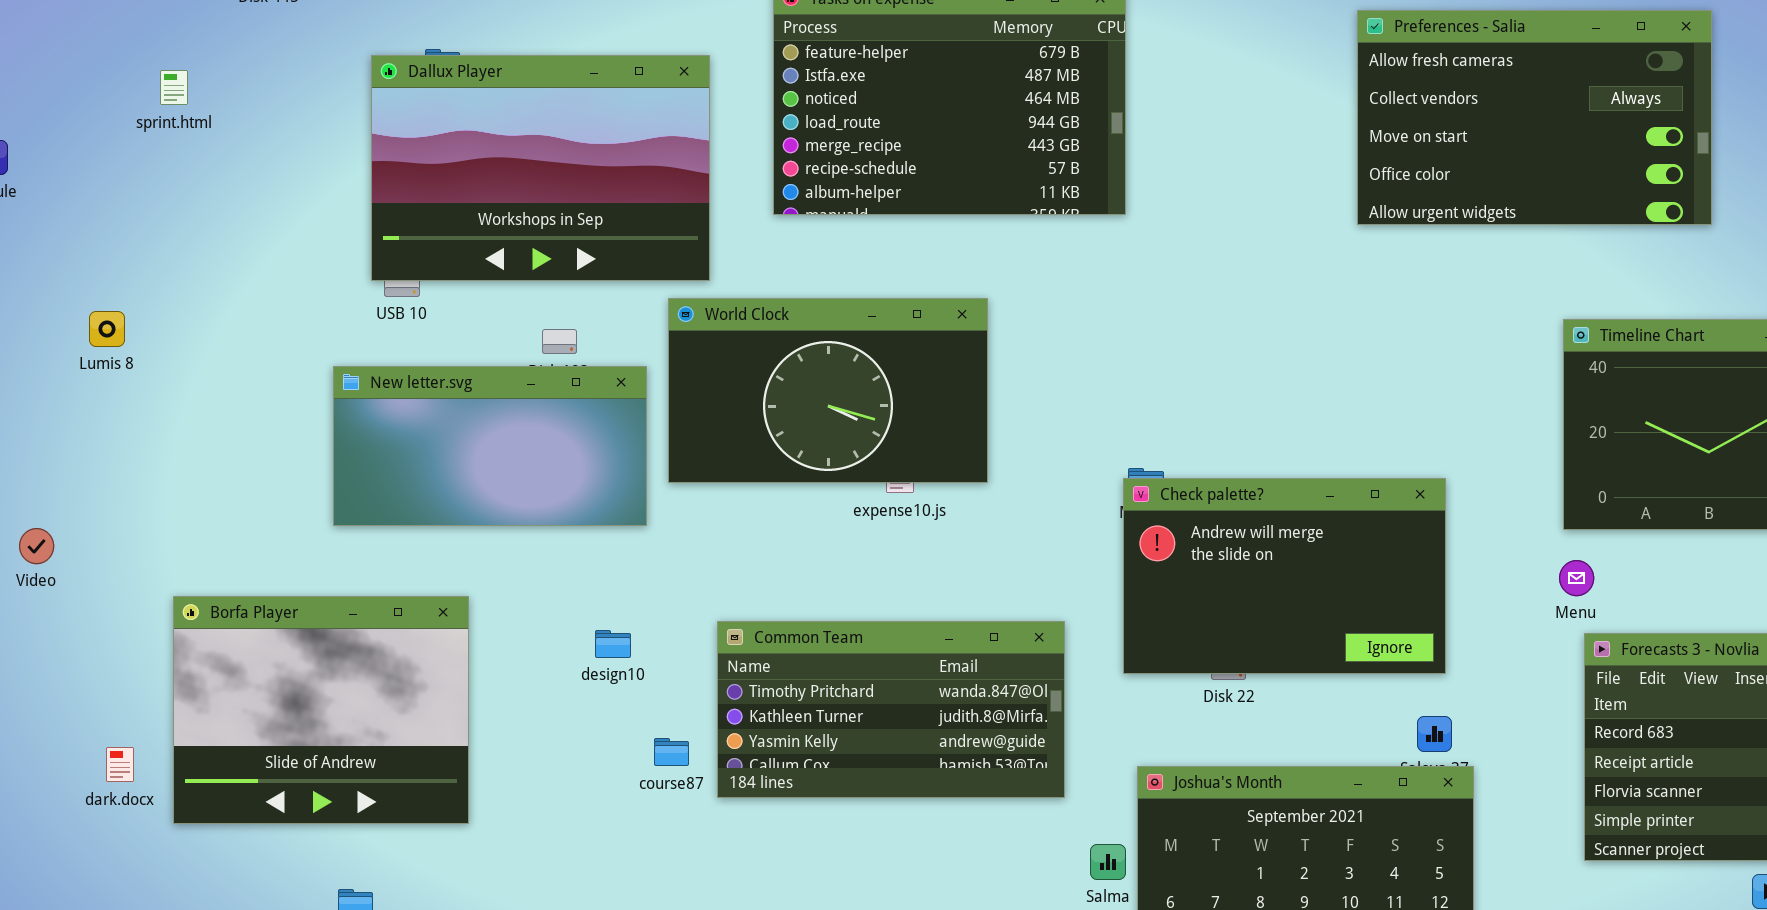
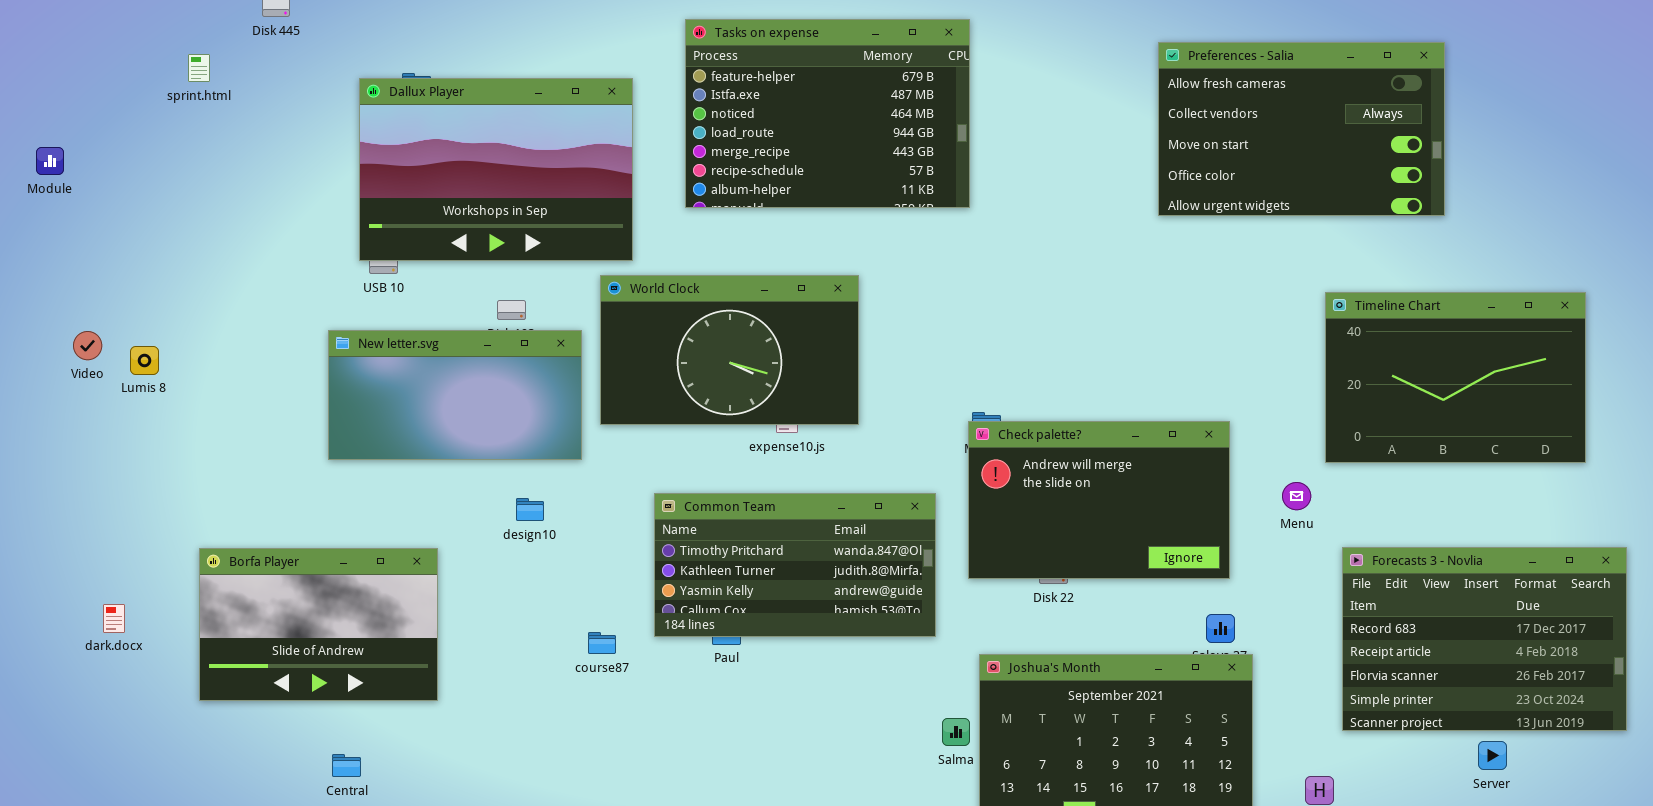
sprint.html: [160,70,188,105] -> [188,54,210,82], moved
Lumis 8: [89,311,125,347] -> [130,346,159,375], moved
Video: [19,528,54,564] -> [73,331,102,360], moved
Menu: [1559,560,1594,596] -> [1282,482,1311,510], moved
Borfa Player: [173,596,469,824] -> [199,548,438,701], resized
Common Team: [717,621,1065,798] -> [654,493,936,637], moved
design10: [595,630,631,658] -> [516,498,544,521], moved
dark.docx: [106,747,134,782] -> [103,604,125,633], moved

